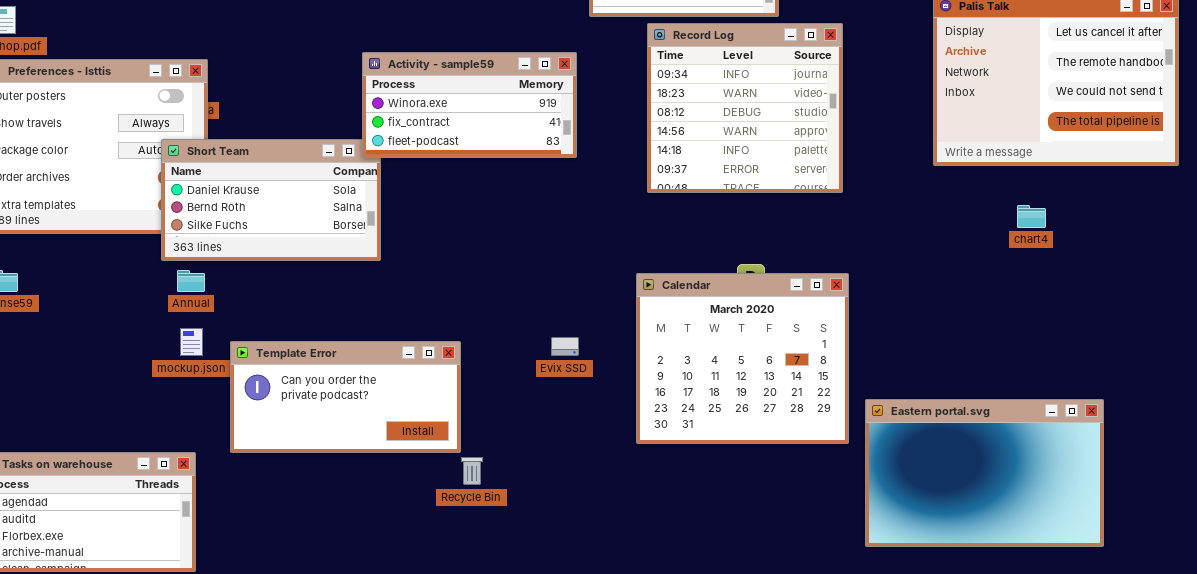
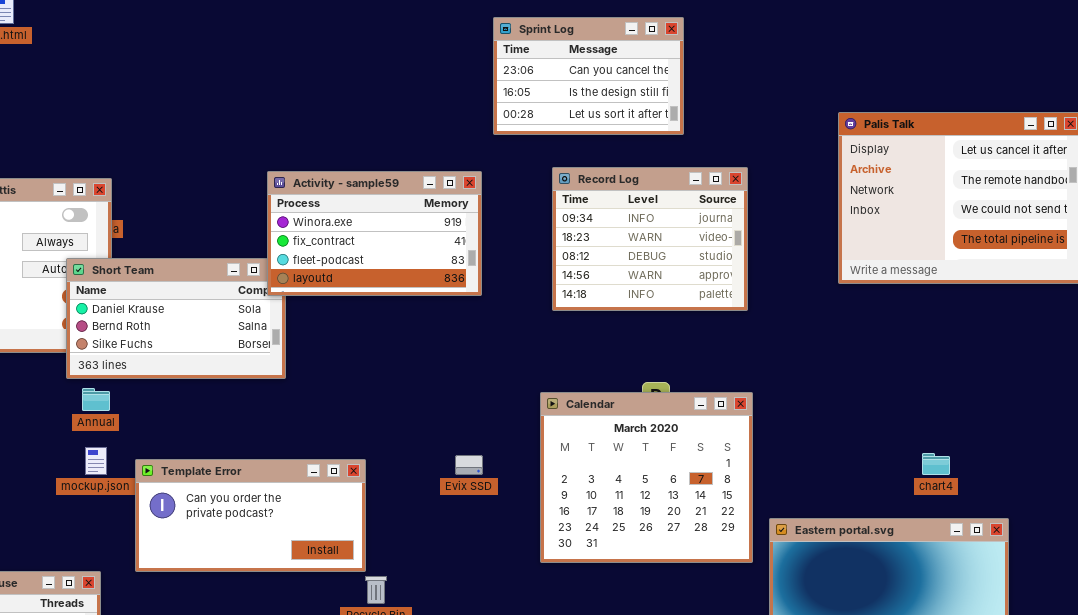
Record Log: [647,23,843,193] -> [552,167,748,311], resized
Activity - sample59: [362,52,577,158] -> [267,171,482,296], resized
chart4: [1017,205,1046,228] -> [922,453,950,475], moved

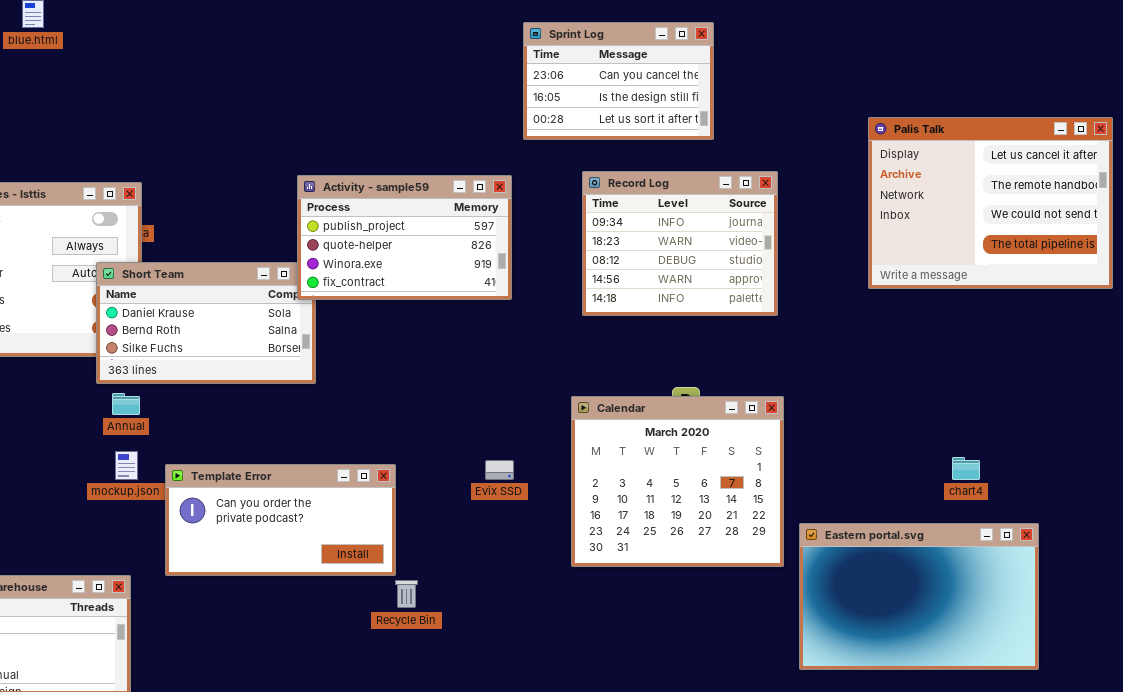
Activity - sample59: [267,171,482,296] -> [297,175,512,300], scrolled up 2 rows

